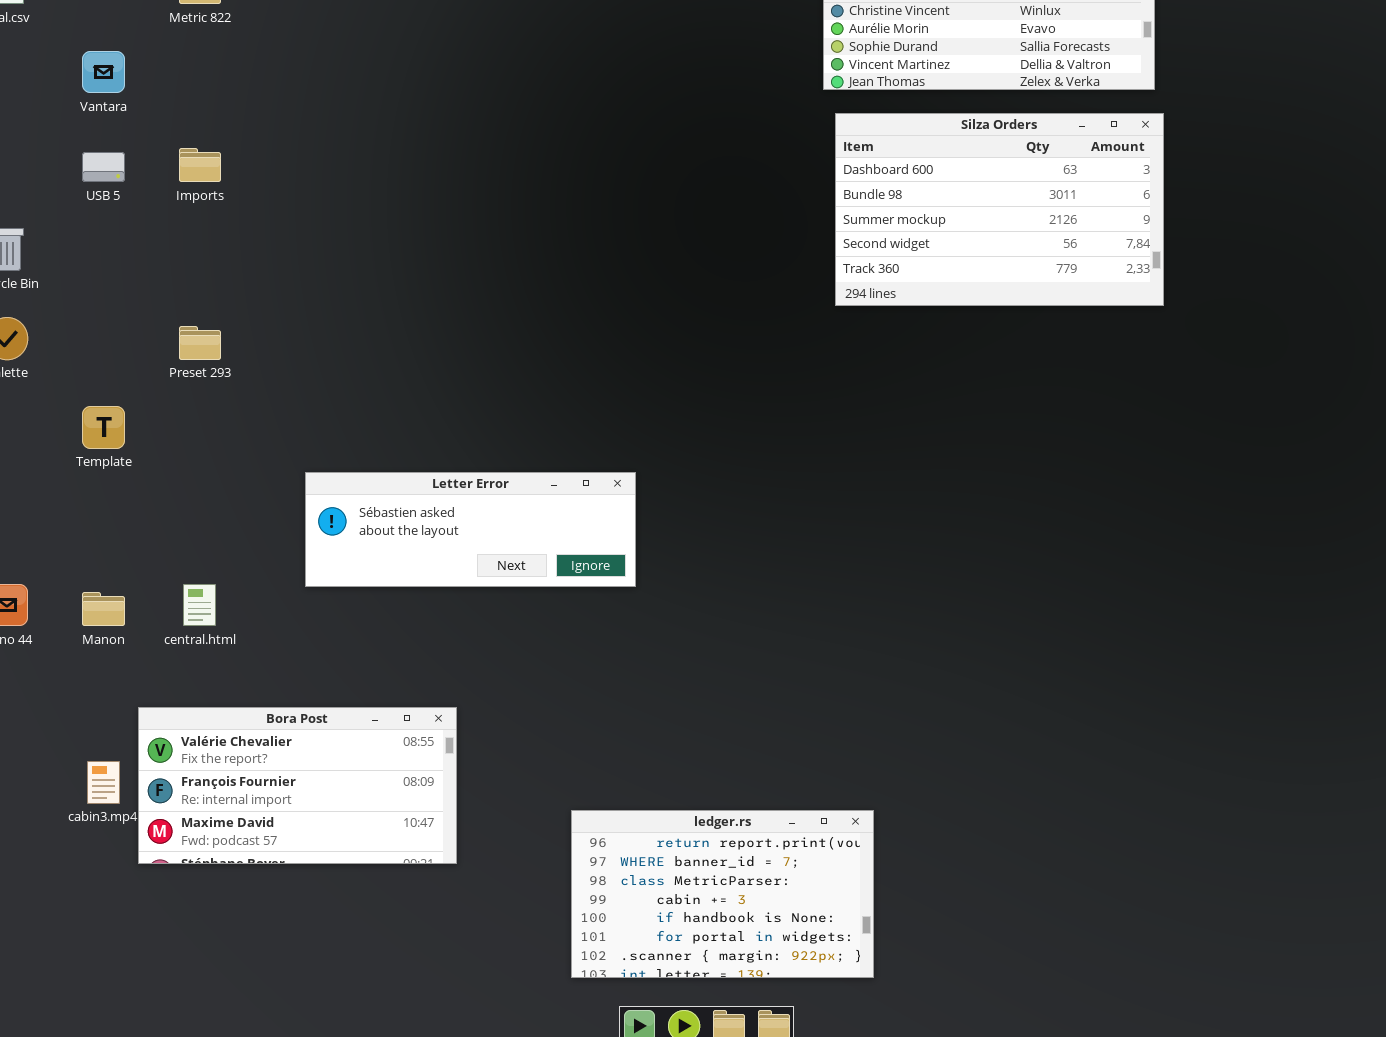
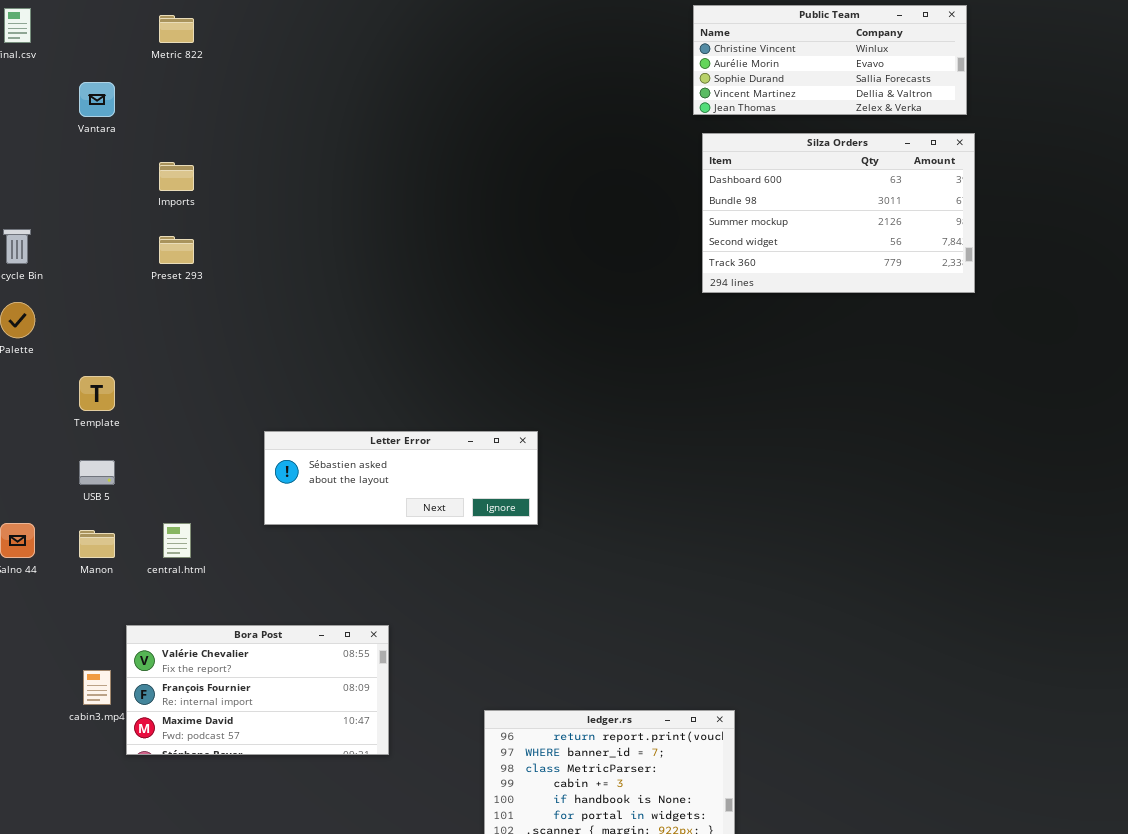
USB 5: [82,152,125,182] -> [79,460,115,485], moved
Preset 293: [179,326,221,360] -> [159,236,194,264], moved

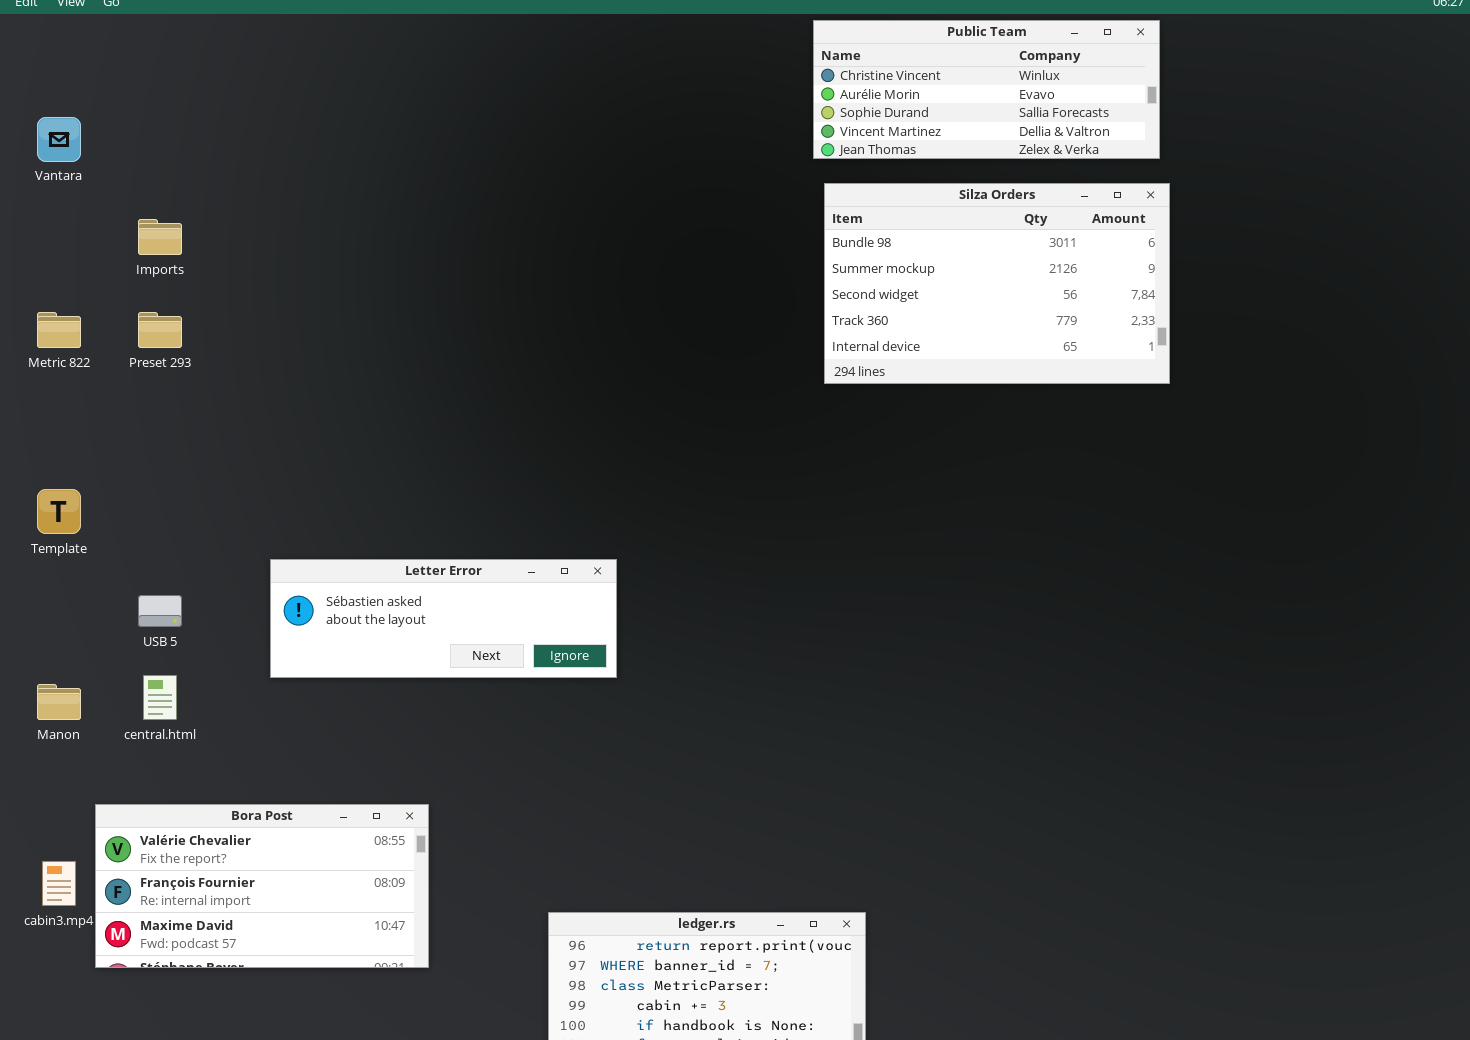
Metric 822: [159,15,194,43] -> [37,312,81,348], moved
Silza Orders: [702,133,975,293] -> [824,183,1170,384], scrolled down 1 row
USB 5: [79,460,115,485] -> [138,595,182,627], moved

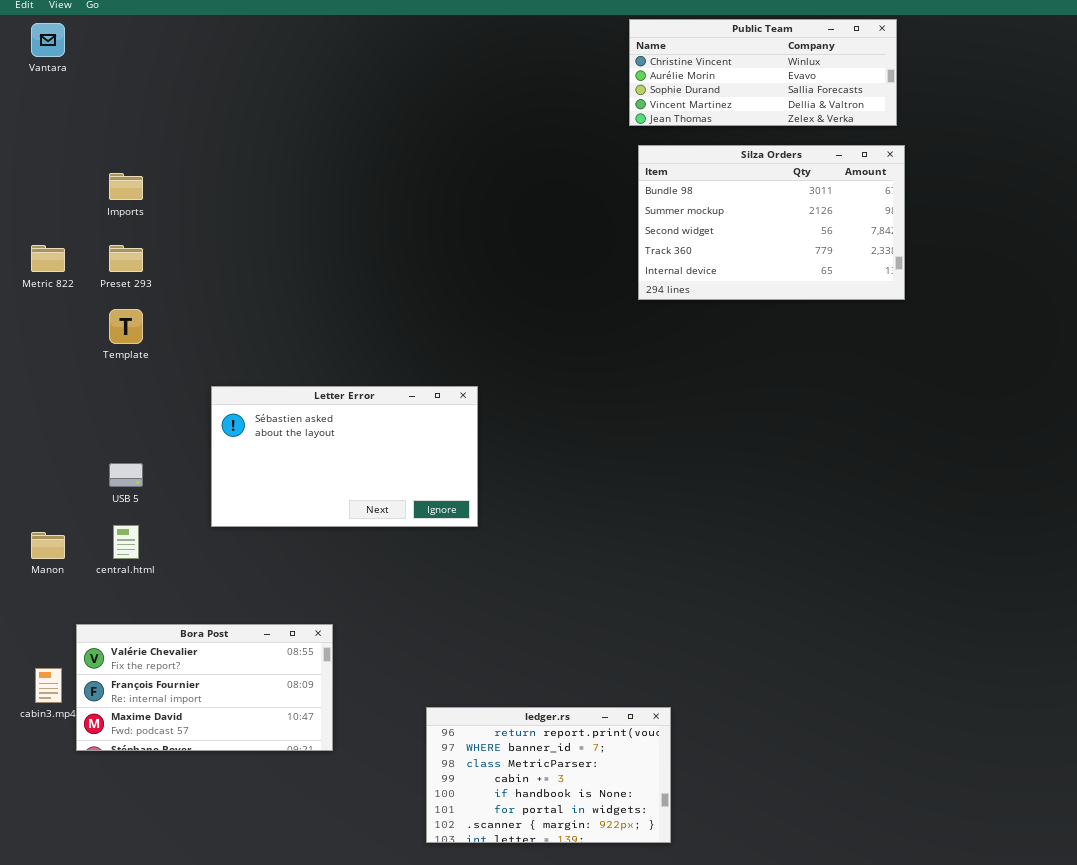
Vantara: [37,117,81,162] -> [31,23,65,57], moved
Template: [37,489,81,534] -> [109,309,143,344], moved
Letter Error: [270,559,617,678] -> [211,386,478,527], resized

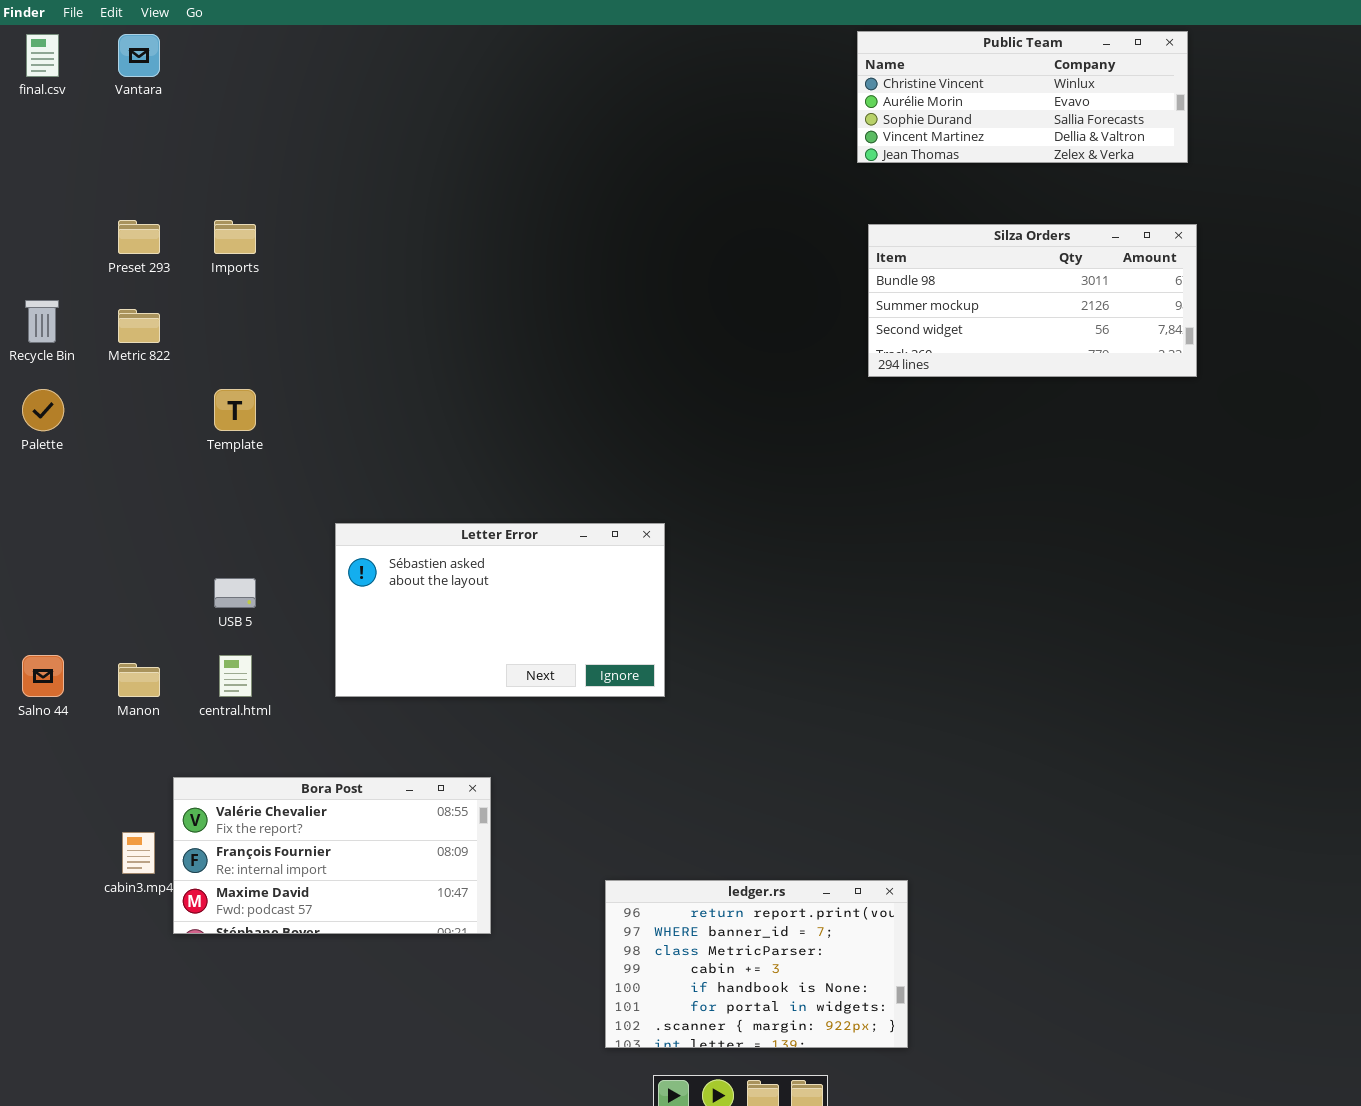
Silza Orders: [638,145,905,300] -> [868,224,1197,377], resized
Preset 293: [109,245,143,272] -> [118,220,160,254], moved
Letter Error: [211,386,478,527] -> [335,523,665,697], moved

